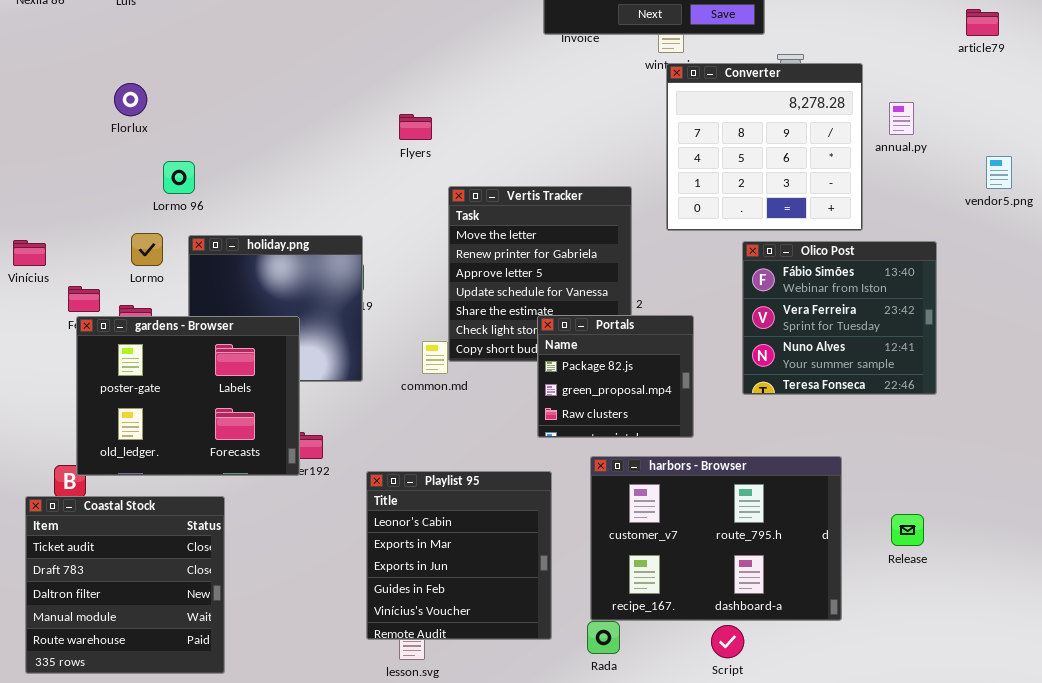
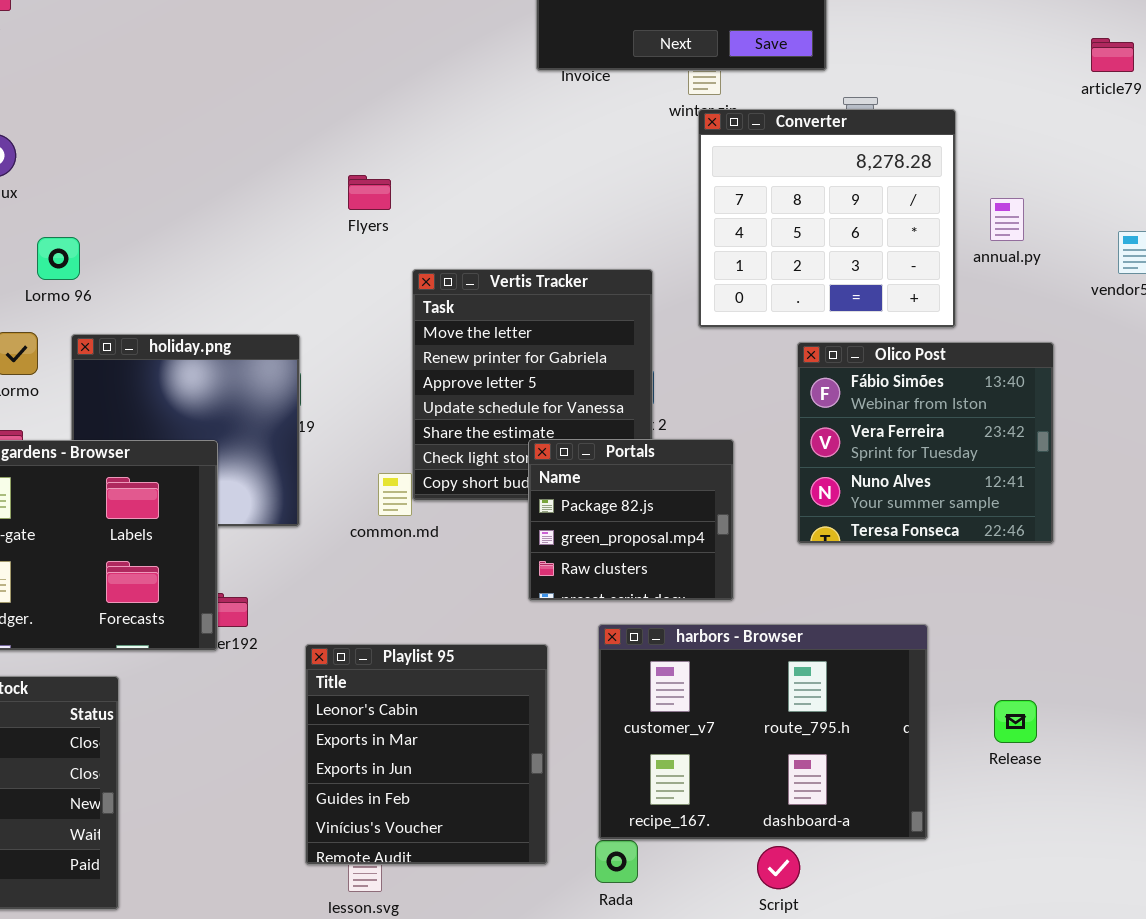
annual.py: [889,102,914,135] -> [990,198,1024,241], moved

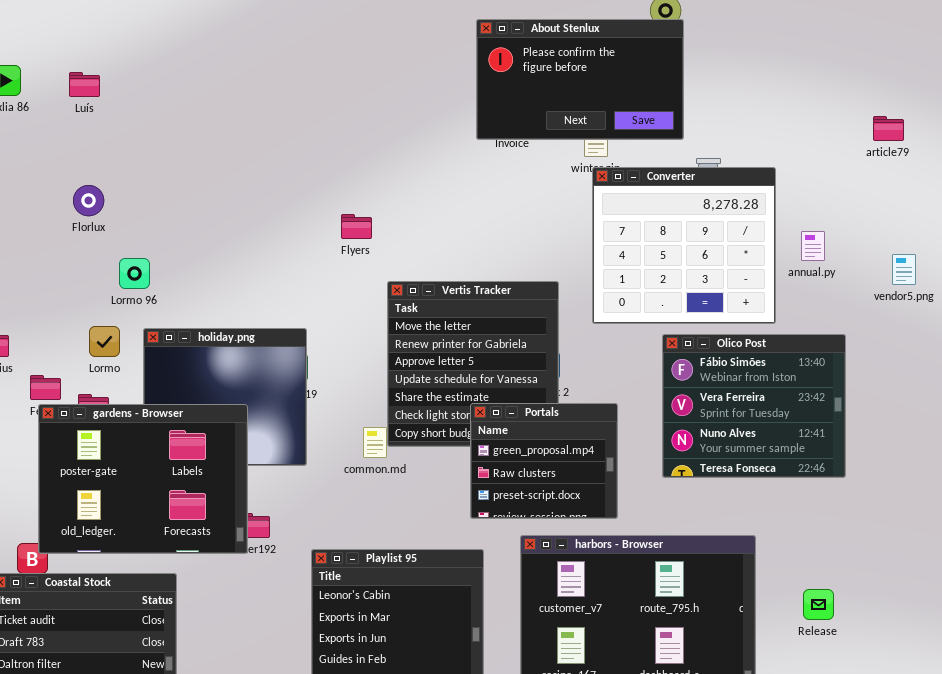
Portals: [528,439,734,601] -> [470,403,618,519], scrolled down 1 row

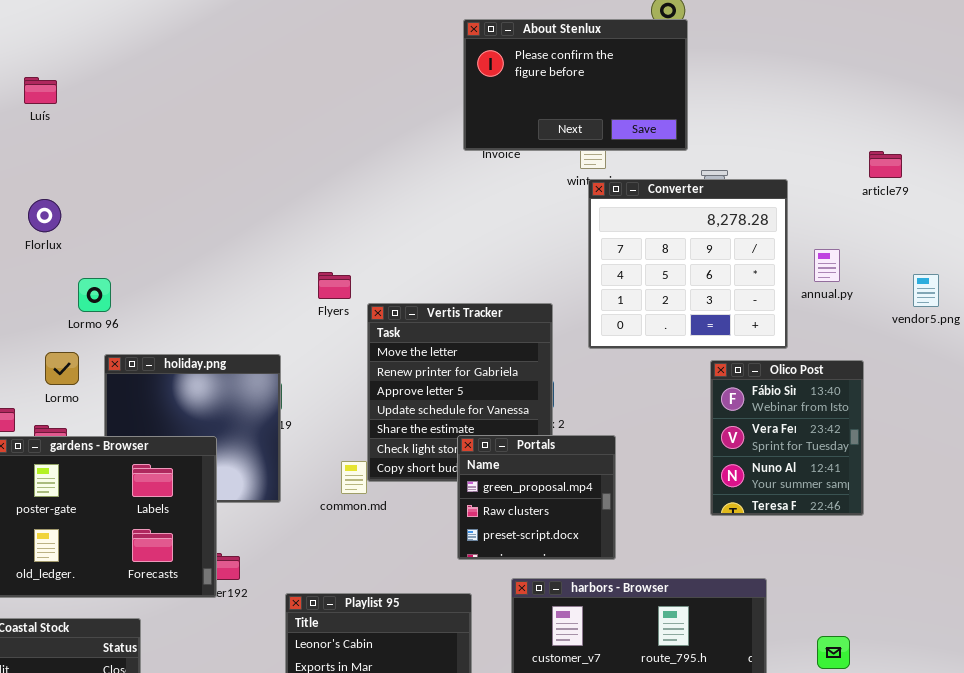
article79: [873,116,904,141] -> [869,151,902,178], moved
Flyers: [341,214,372,239] -> [318,272,351,299], moved
Olico Post: [662,334,846,478] -> [710,360,864,516], resized

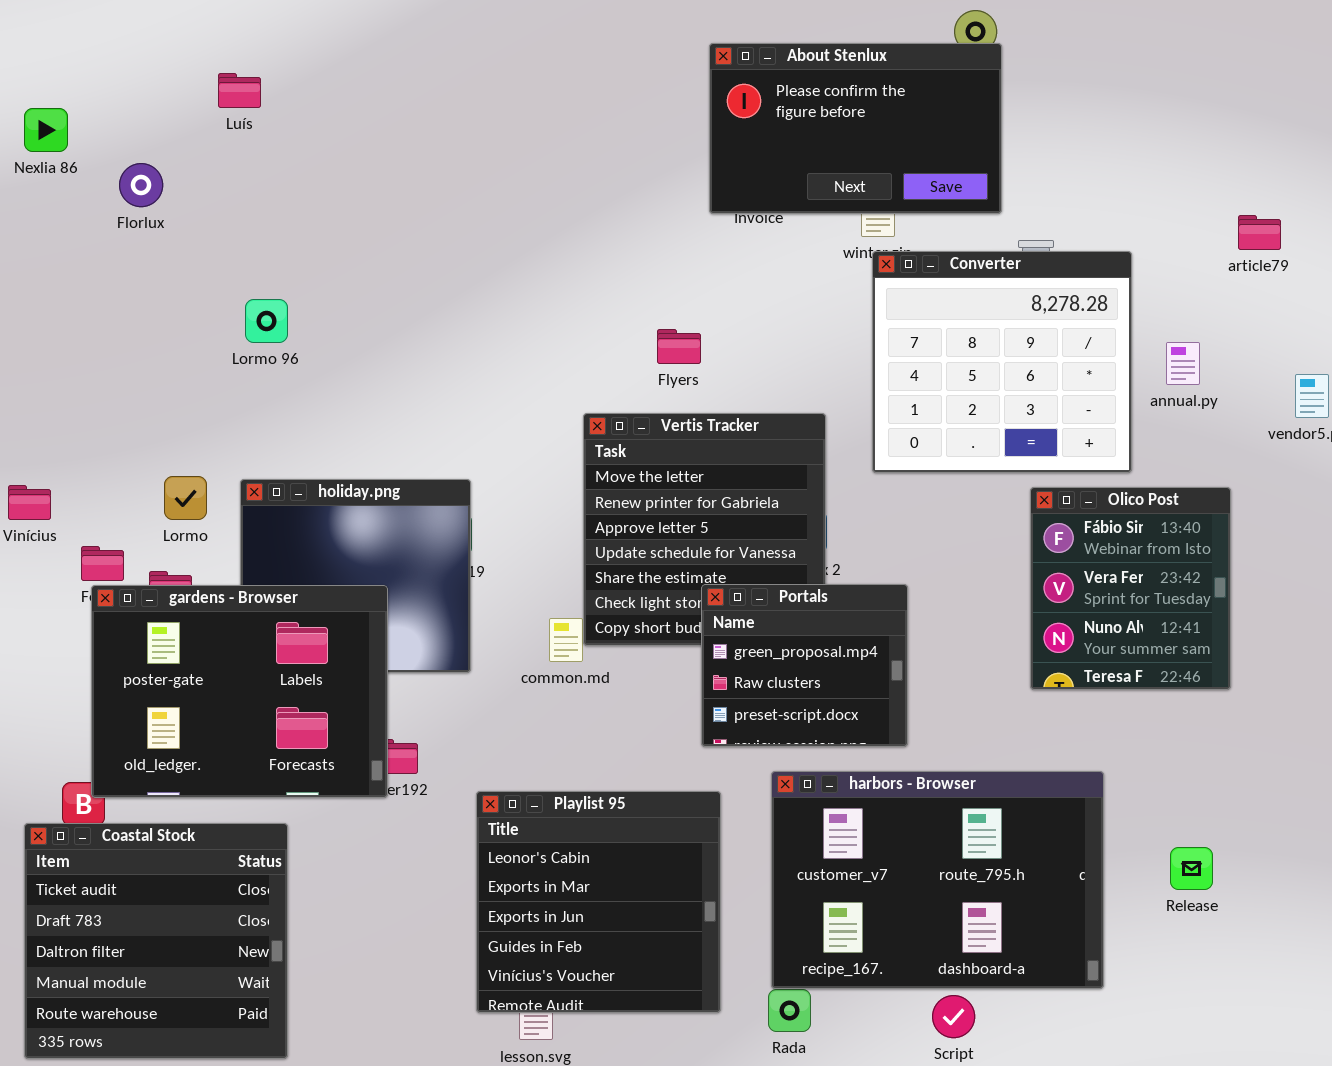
Luís: [24,77,57,104] -> [218,73,261,108], moved
Florlux: [28,199,61,232] -> [119,163,163,207], moved
Flyers: [318,272,351,299] -> [657,329,701,364], moved
Lormo 96: [78,278,111,312] -> [245,299,288,343], moved

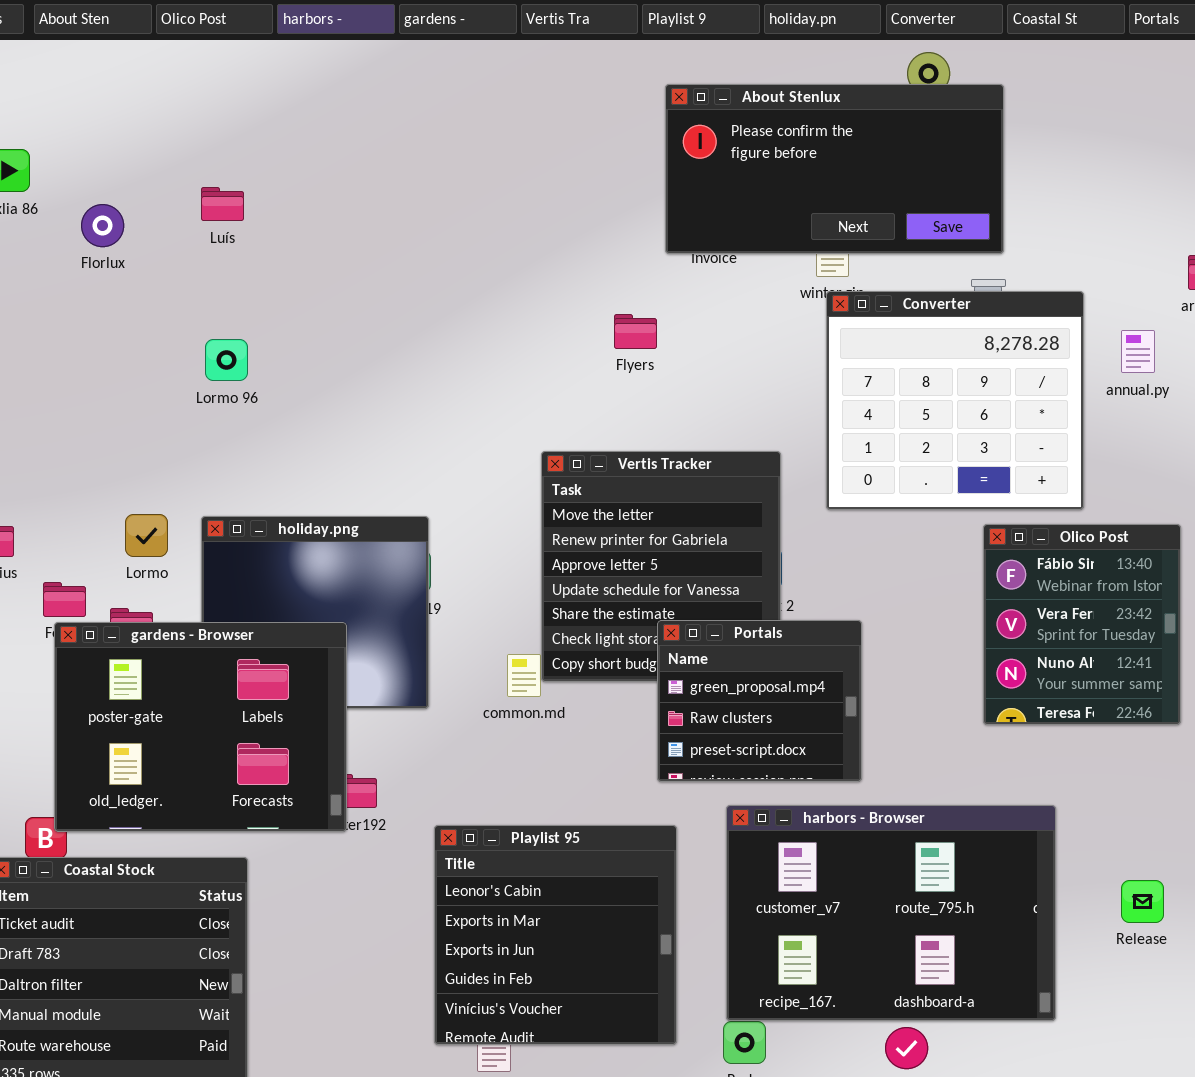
About Stenlux: [709,43,1002,214] -> [665,84,1004,254], resized
Luís: [218,73,261,108] -> [201,187,244,221], moved
Flyers: [657,329,701,364] -> [614,314,657,349], moved
annual.py: [1166,342,1200,385] -> [1121,330,1155,373], moved

